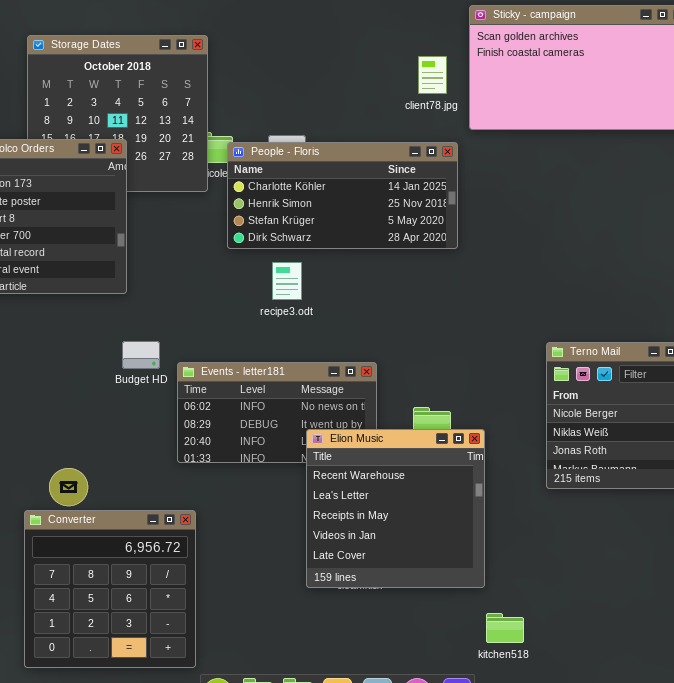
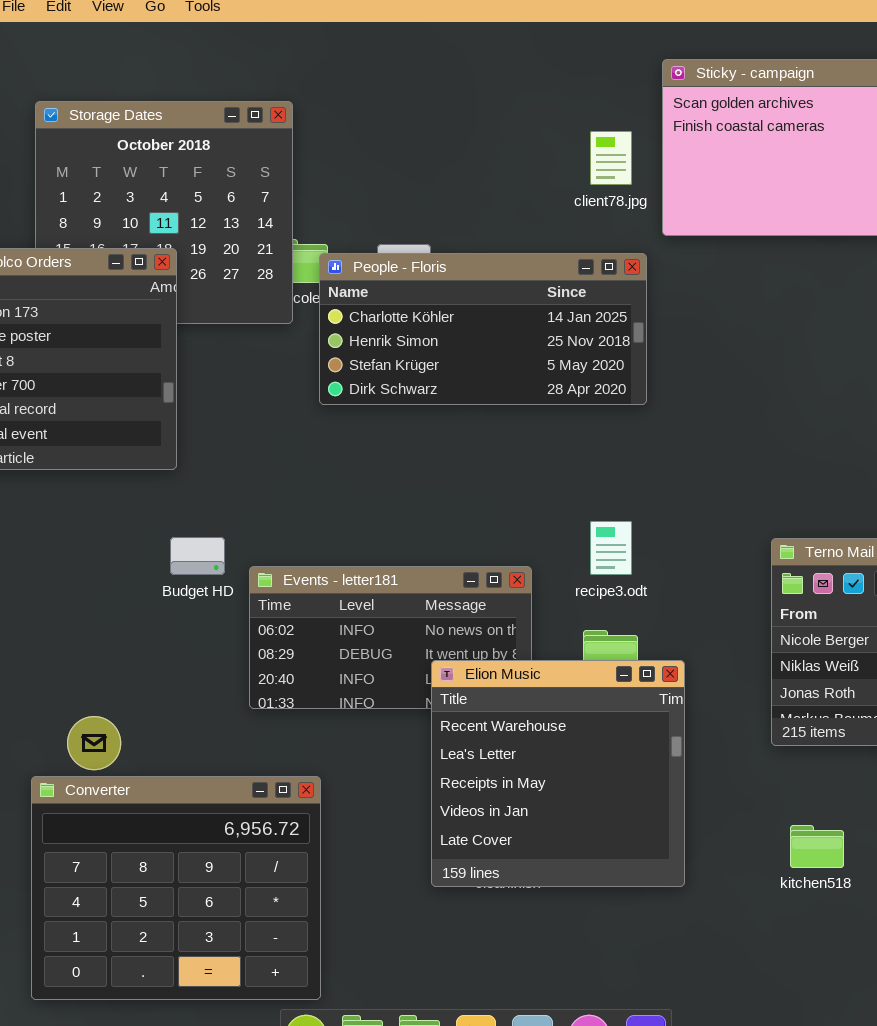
recipe3.odt: [272,262,302,300] -> [590,521,632,575], moved
Converter: [24,510,196,668] -> [31,776,321,1000], resized
kitchen518: [486,613,524,643] -> [790,825,844,868], moved

